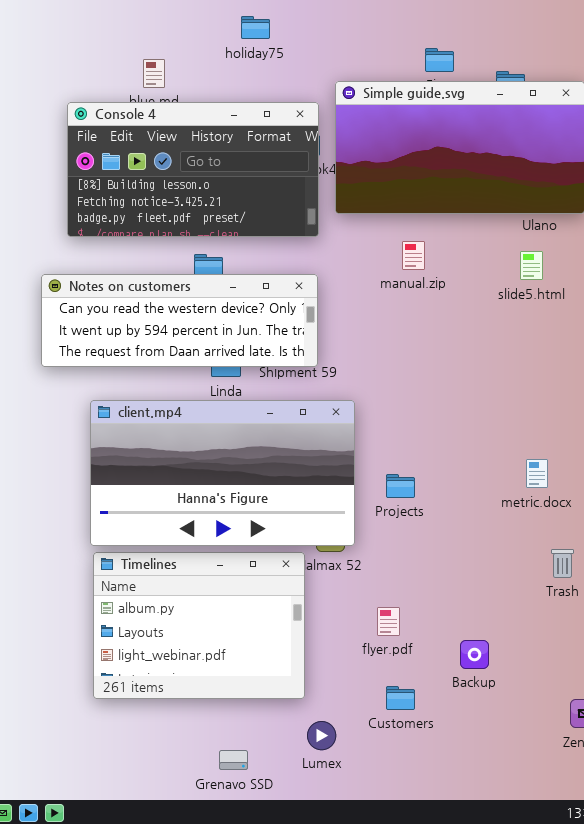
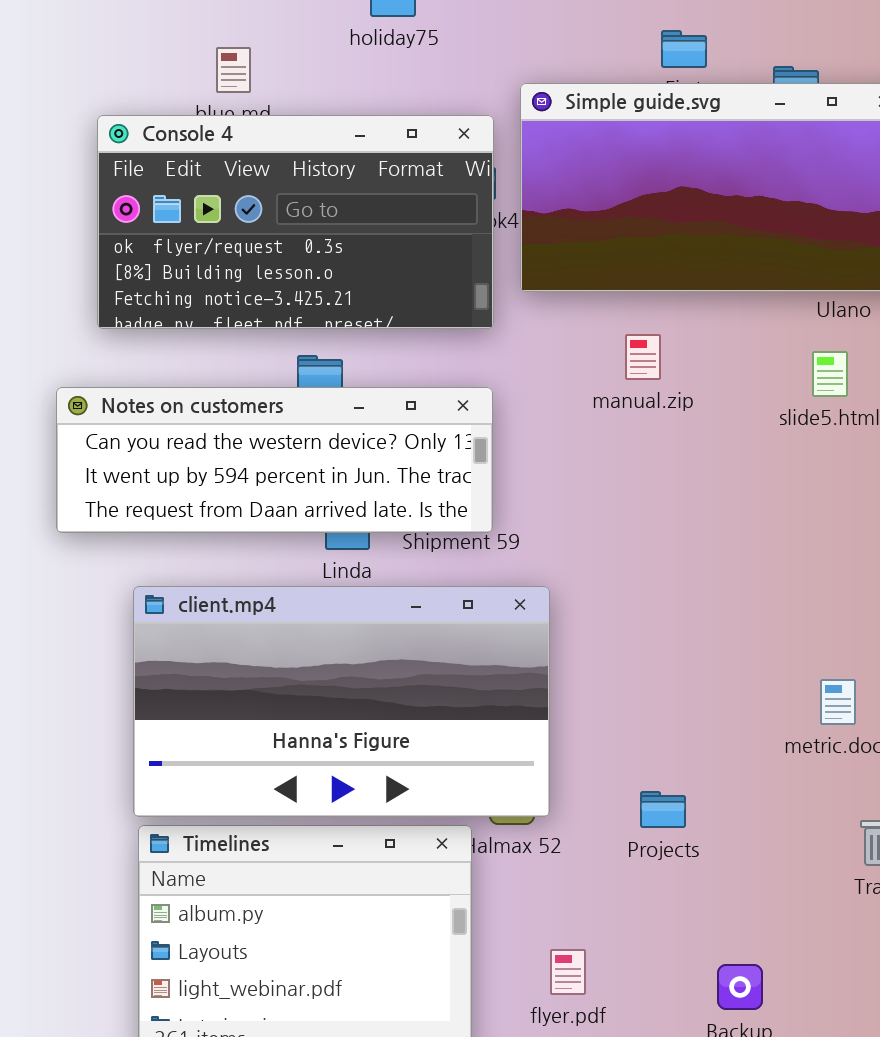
Console 4: [67,102,319,237] -> [97,115,494,329], scrolled up 1 row
Projects: [386,474,415,498] -> [640,791,686,828], moved
flyer.pdf: [377,607,400,636] -> [550,949,586,995], moved

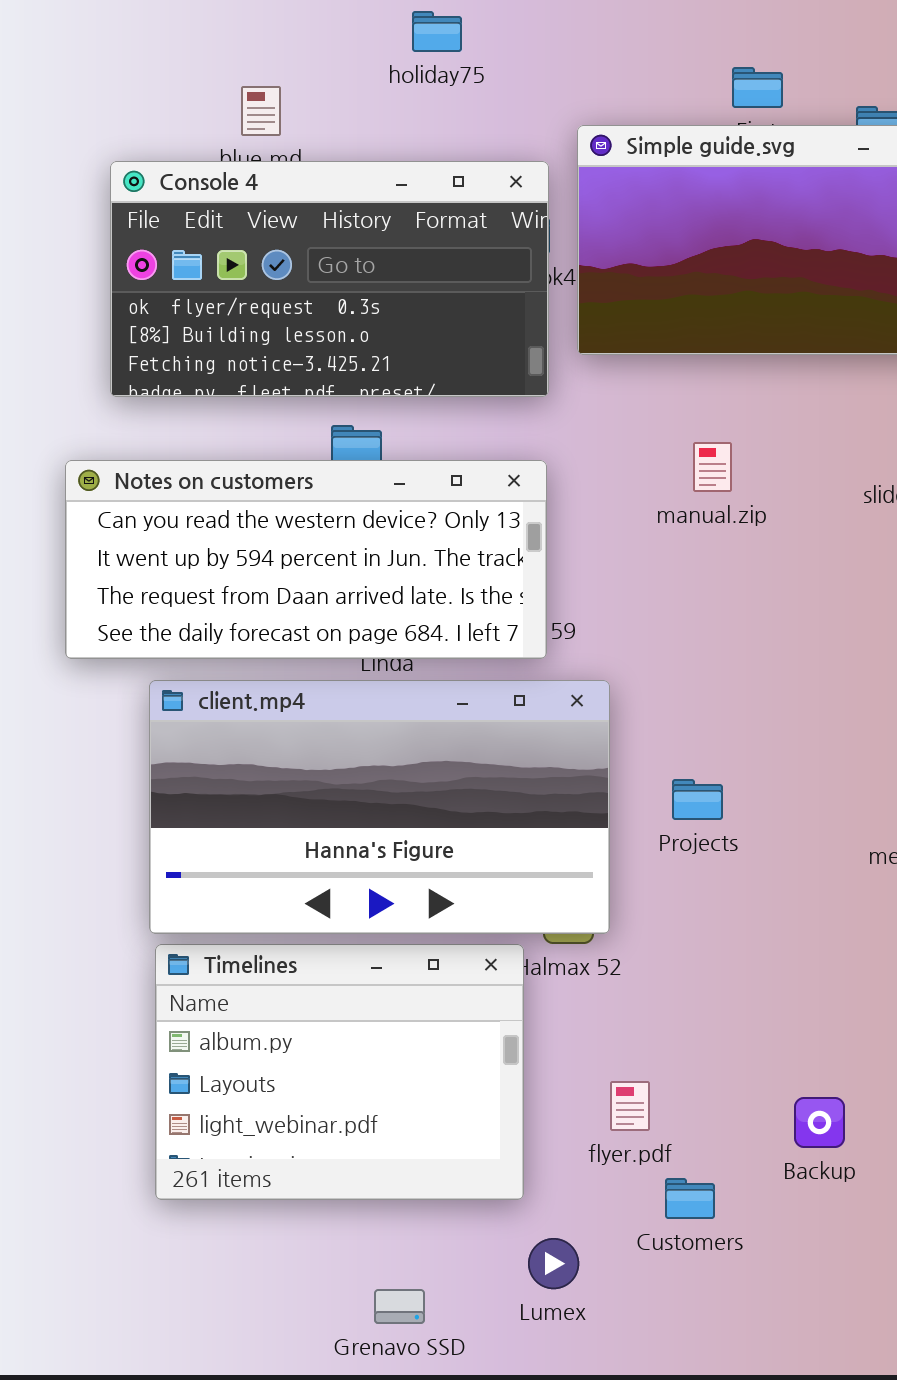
manual.zip: [625,334,661,380] -> [693,442,732,492], moved
Notes on customers: [56,387,493,533] -> [65,460,547,659], resized
Projects: [640,791,686,828] -> [672,779,723,820], moved

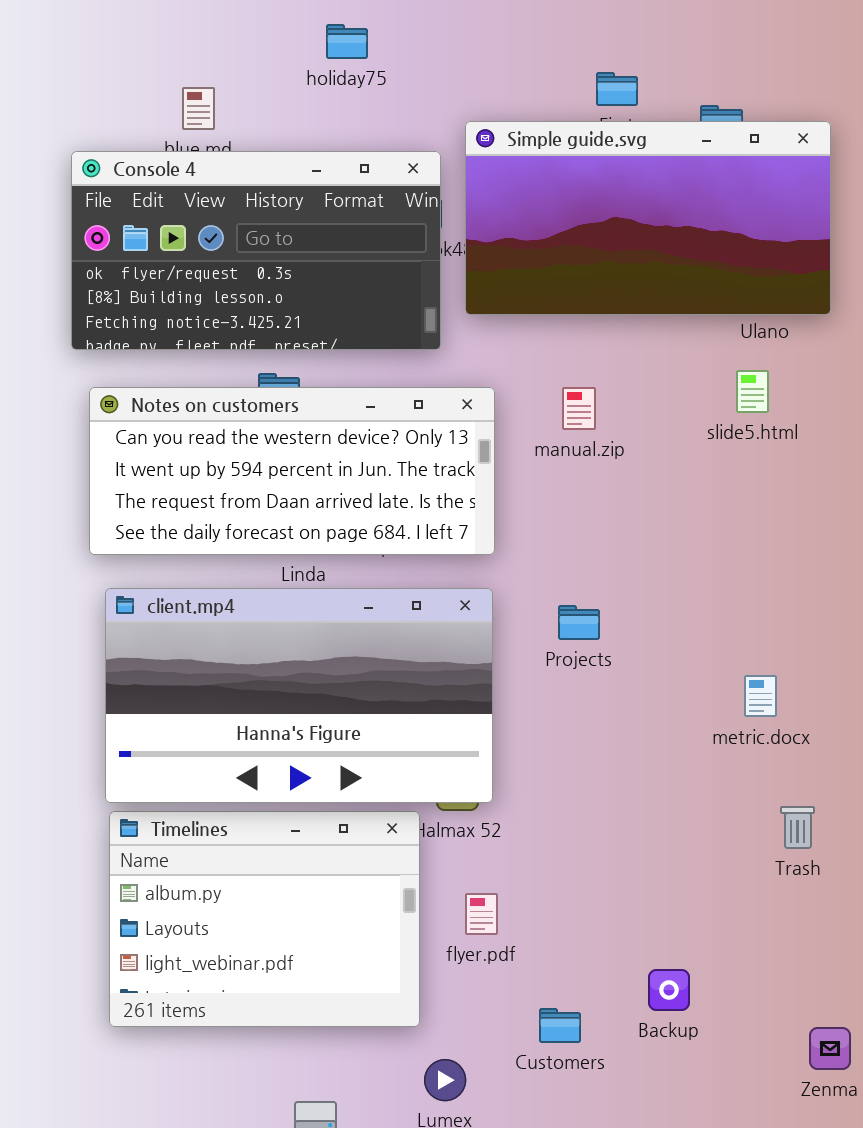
Notes on customers: [65,460,547,659] -> [89,387,495,555], moved
Projects: [672,779,723,820] -> [558,605,600,640], moved
flyer.pdf: [610,1081,650,1131] -> [465,893,498,935], moved
Backup: [794,1097,845,1148] -> [648,969,690,1011], moved

